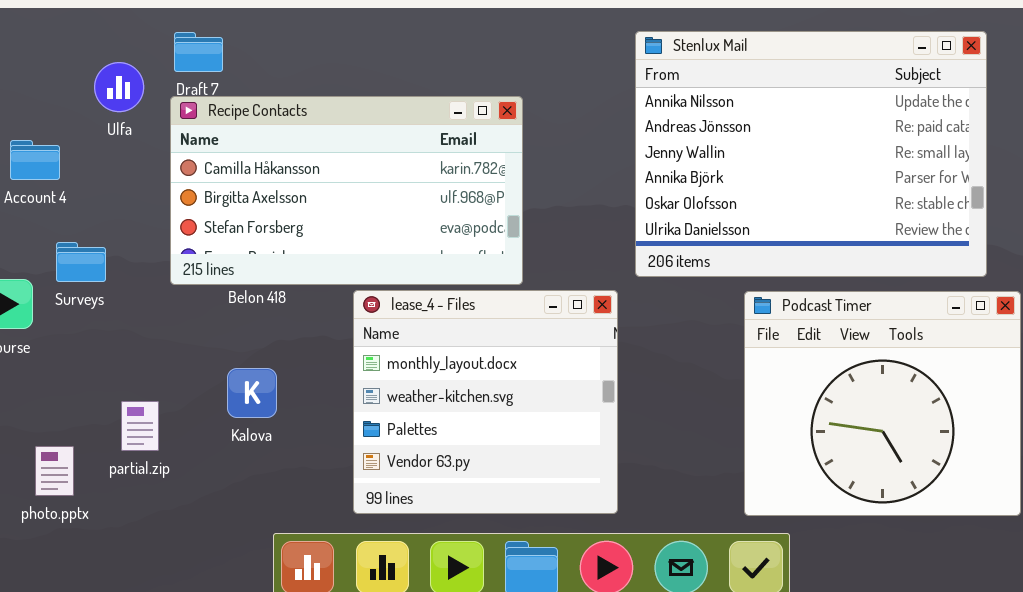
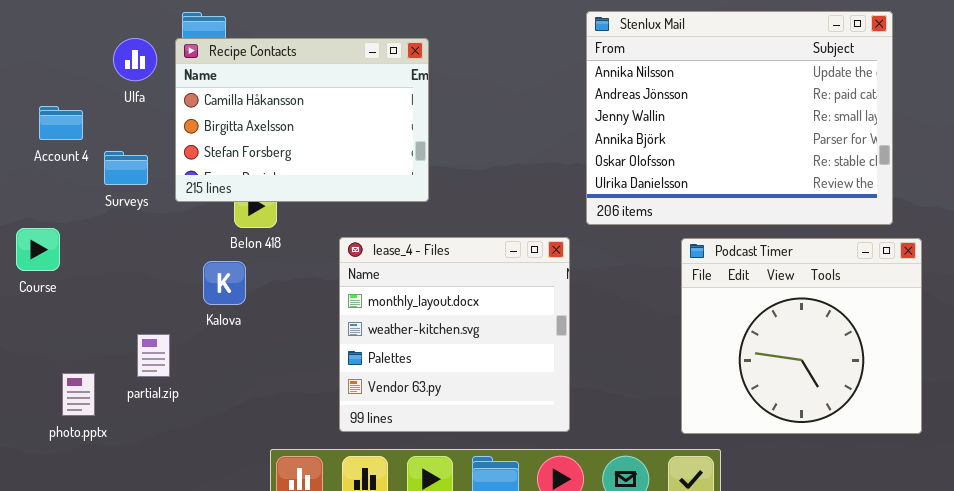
Recipe Contacts: [170,96,523,285] -> [175,38,429,202], moved, resized
Surveys: [56,242,106,282] -> [104,151,148,185], moved
Kalova: [227,368,277,418] -> [203,261,246,305], moved

